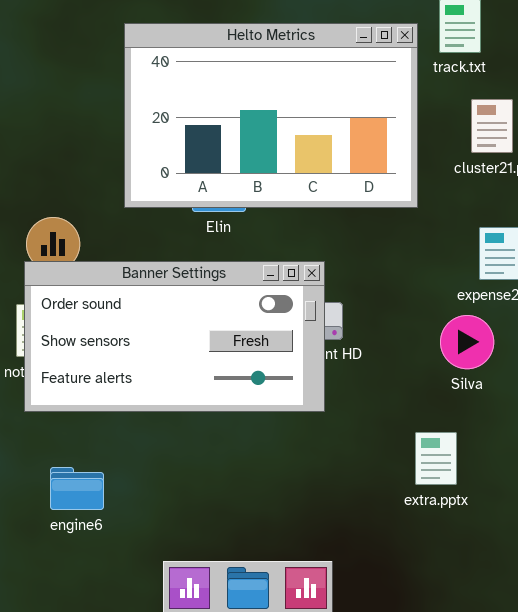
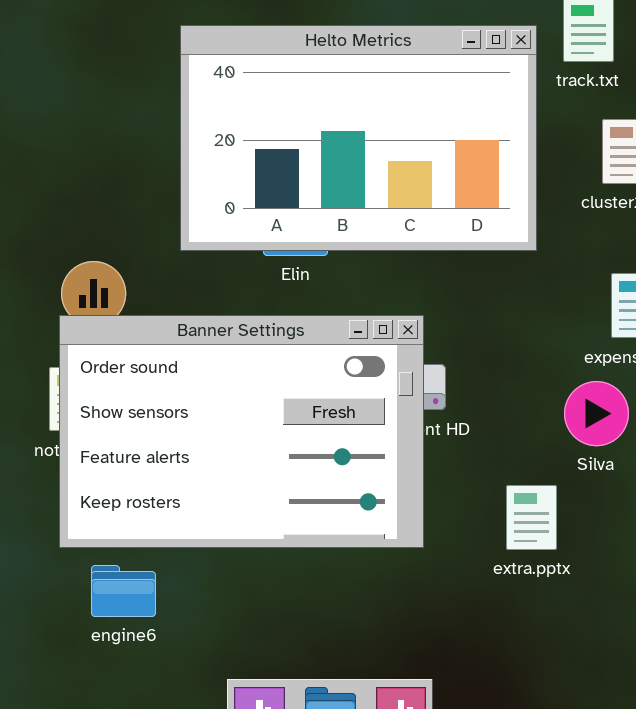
Banner Settings: [24,261,325,412] -> [59,315,424,548], resized
extra.pptx: [415,432,457,485] -> [506,485,557,550], moved

